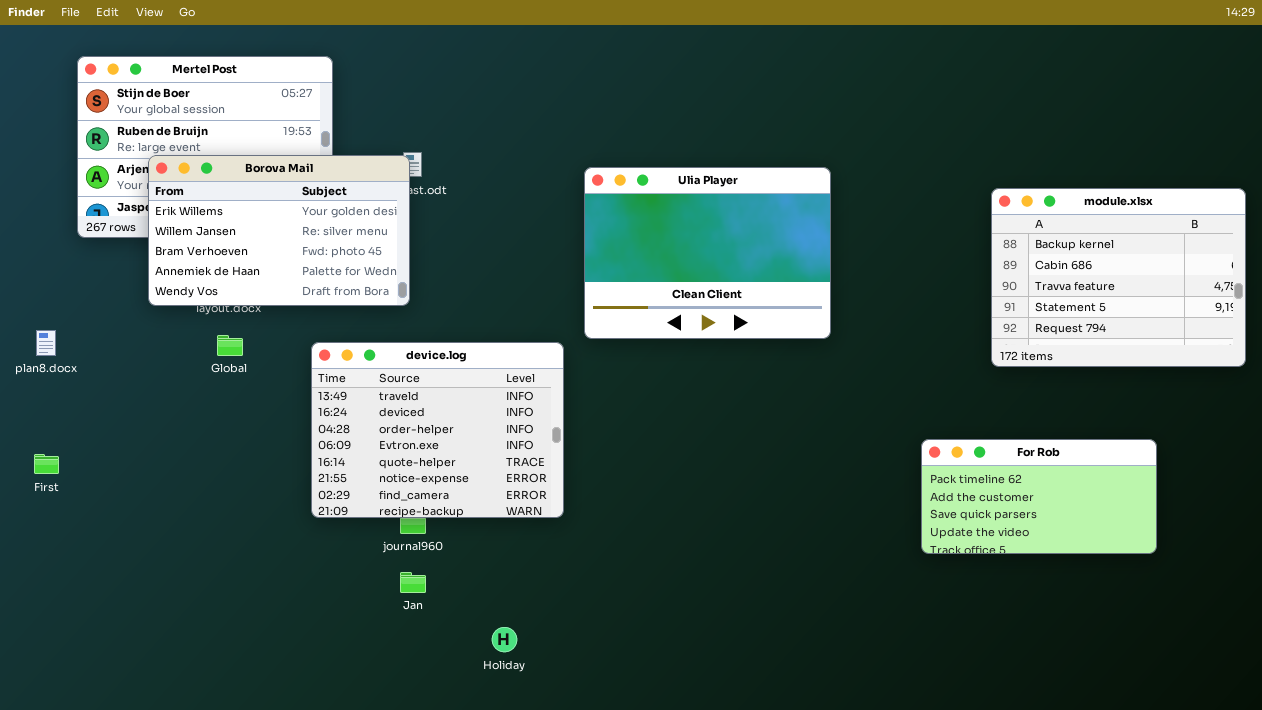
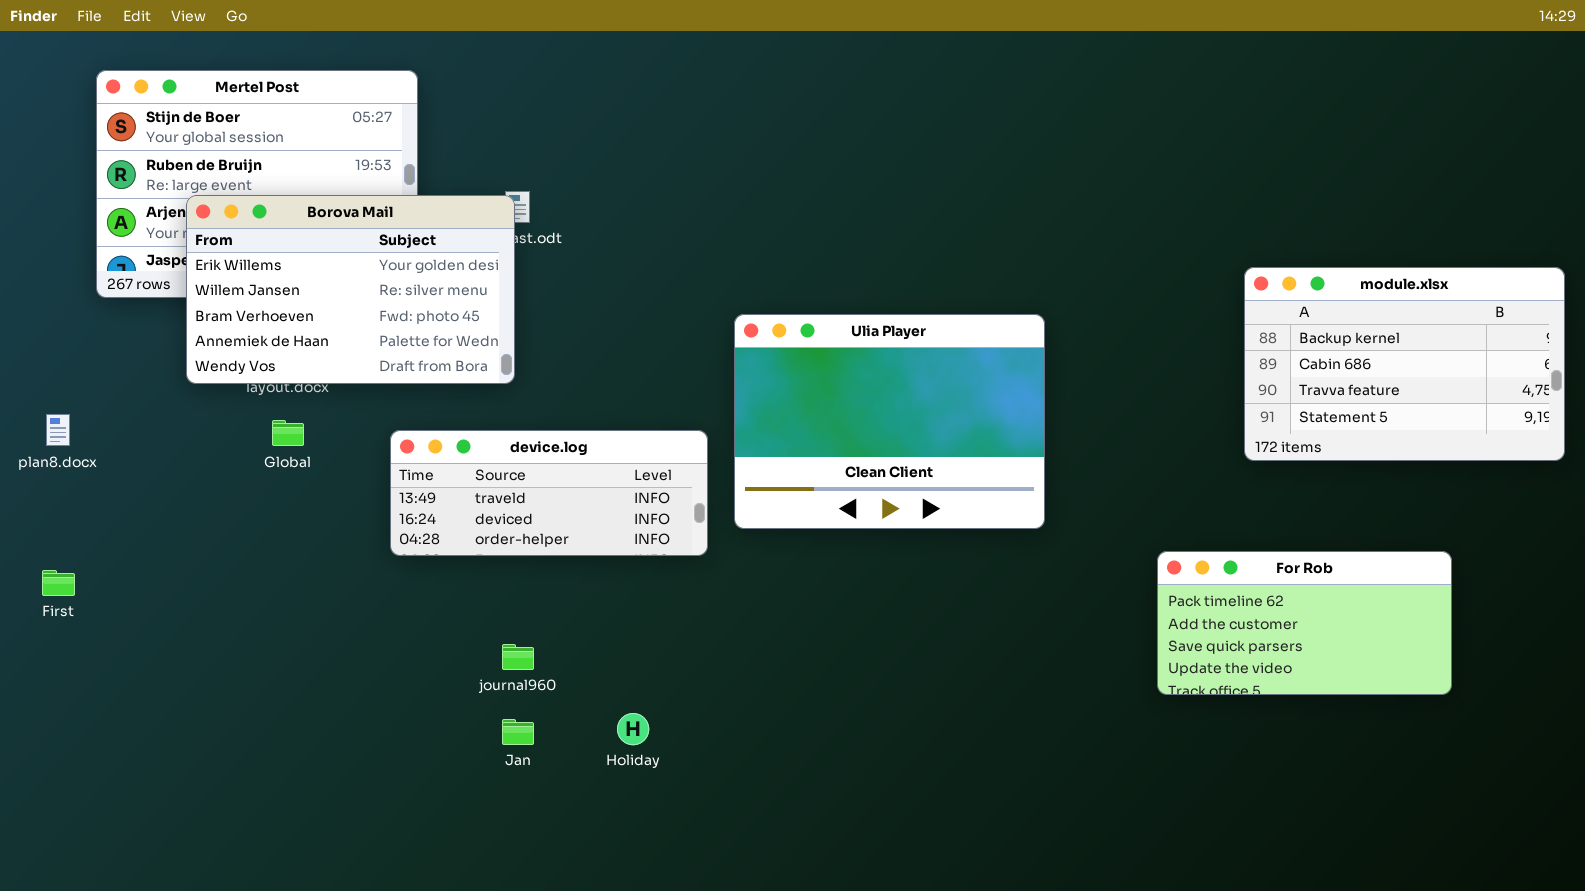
Ulia Player: [584,167,831,339] -> [734,314,1045,529], moved
module.xlsx: [991,188,1246,367] -> [1244,267,1565,461], resized
device.log: [311,342,564,518] -> [390,430,708,556], resized
Holiday: [492,627,517,652] -> [617,713,649,745], moved

